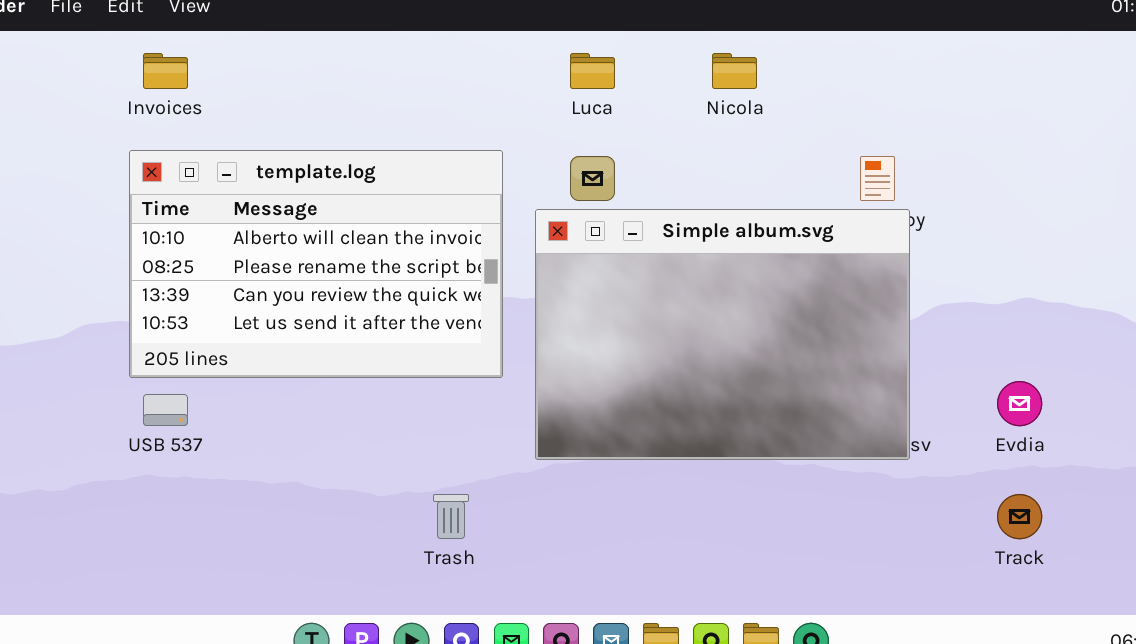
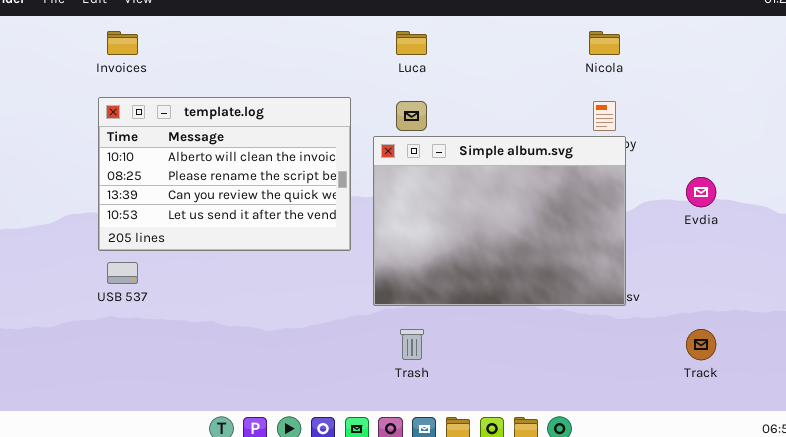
Nicola: [712,53,757,89] -> [589,31,620,55], moved
Evdia: [997,381,1042,426] -> [686,177,716,207], moved
Trash: [433,494,469,539] -> [400,329,424,360], moved

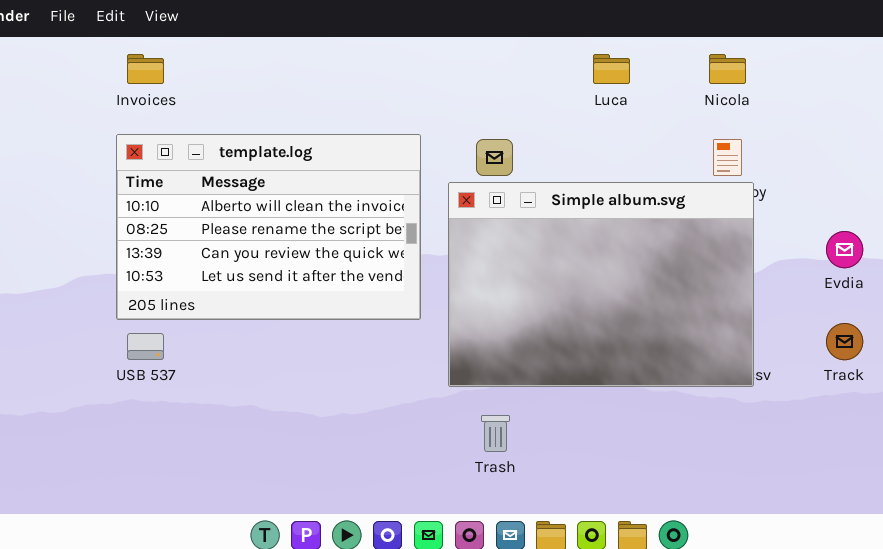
Luca: [396,31,427,55] -> [593,54,630,84], moved
Track: [686,329,716,360] -> [826,323,863,360], moved

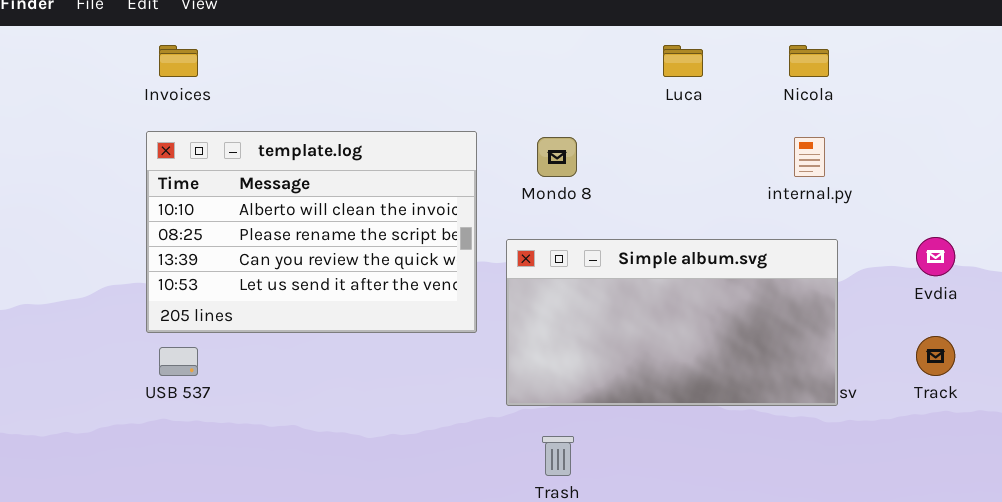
Simple album.svg: [448,182,754,387] -> [506,239,838,406], resized

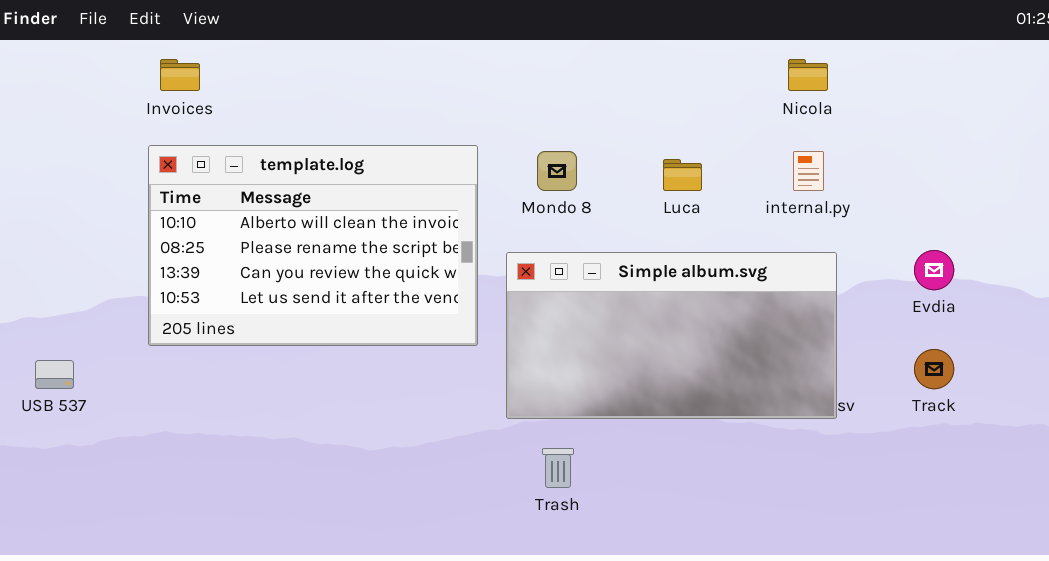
Luca: [663,45,703,77] -> [663,159,702,191], moved
USB 537: [159,347,198,376] -> [35,360,74,389], moved

